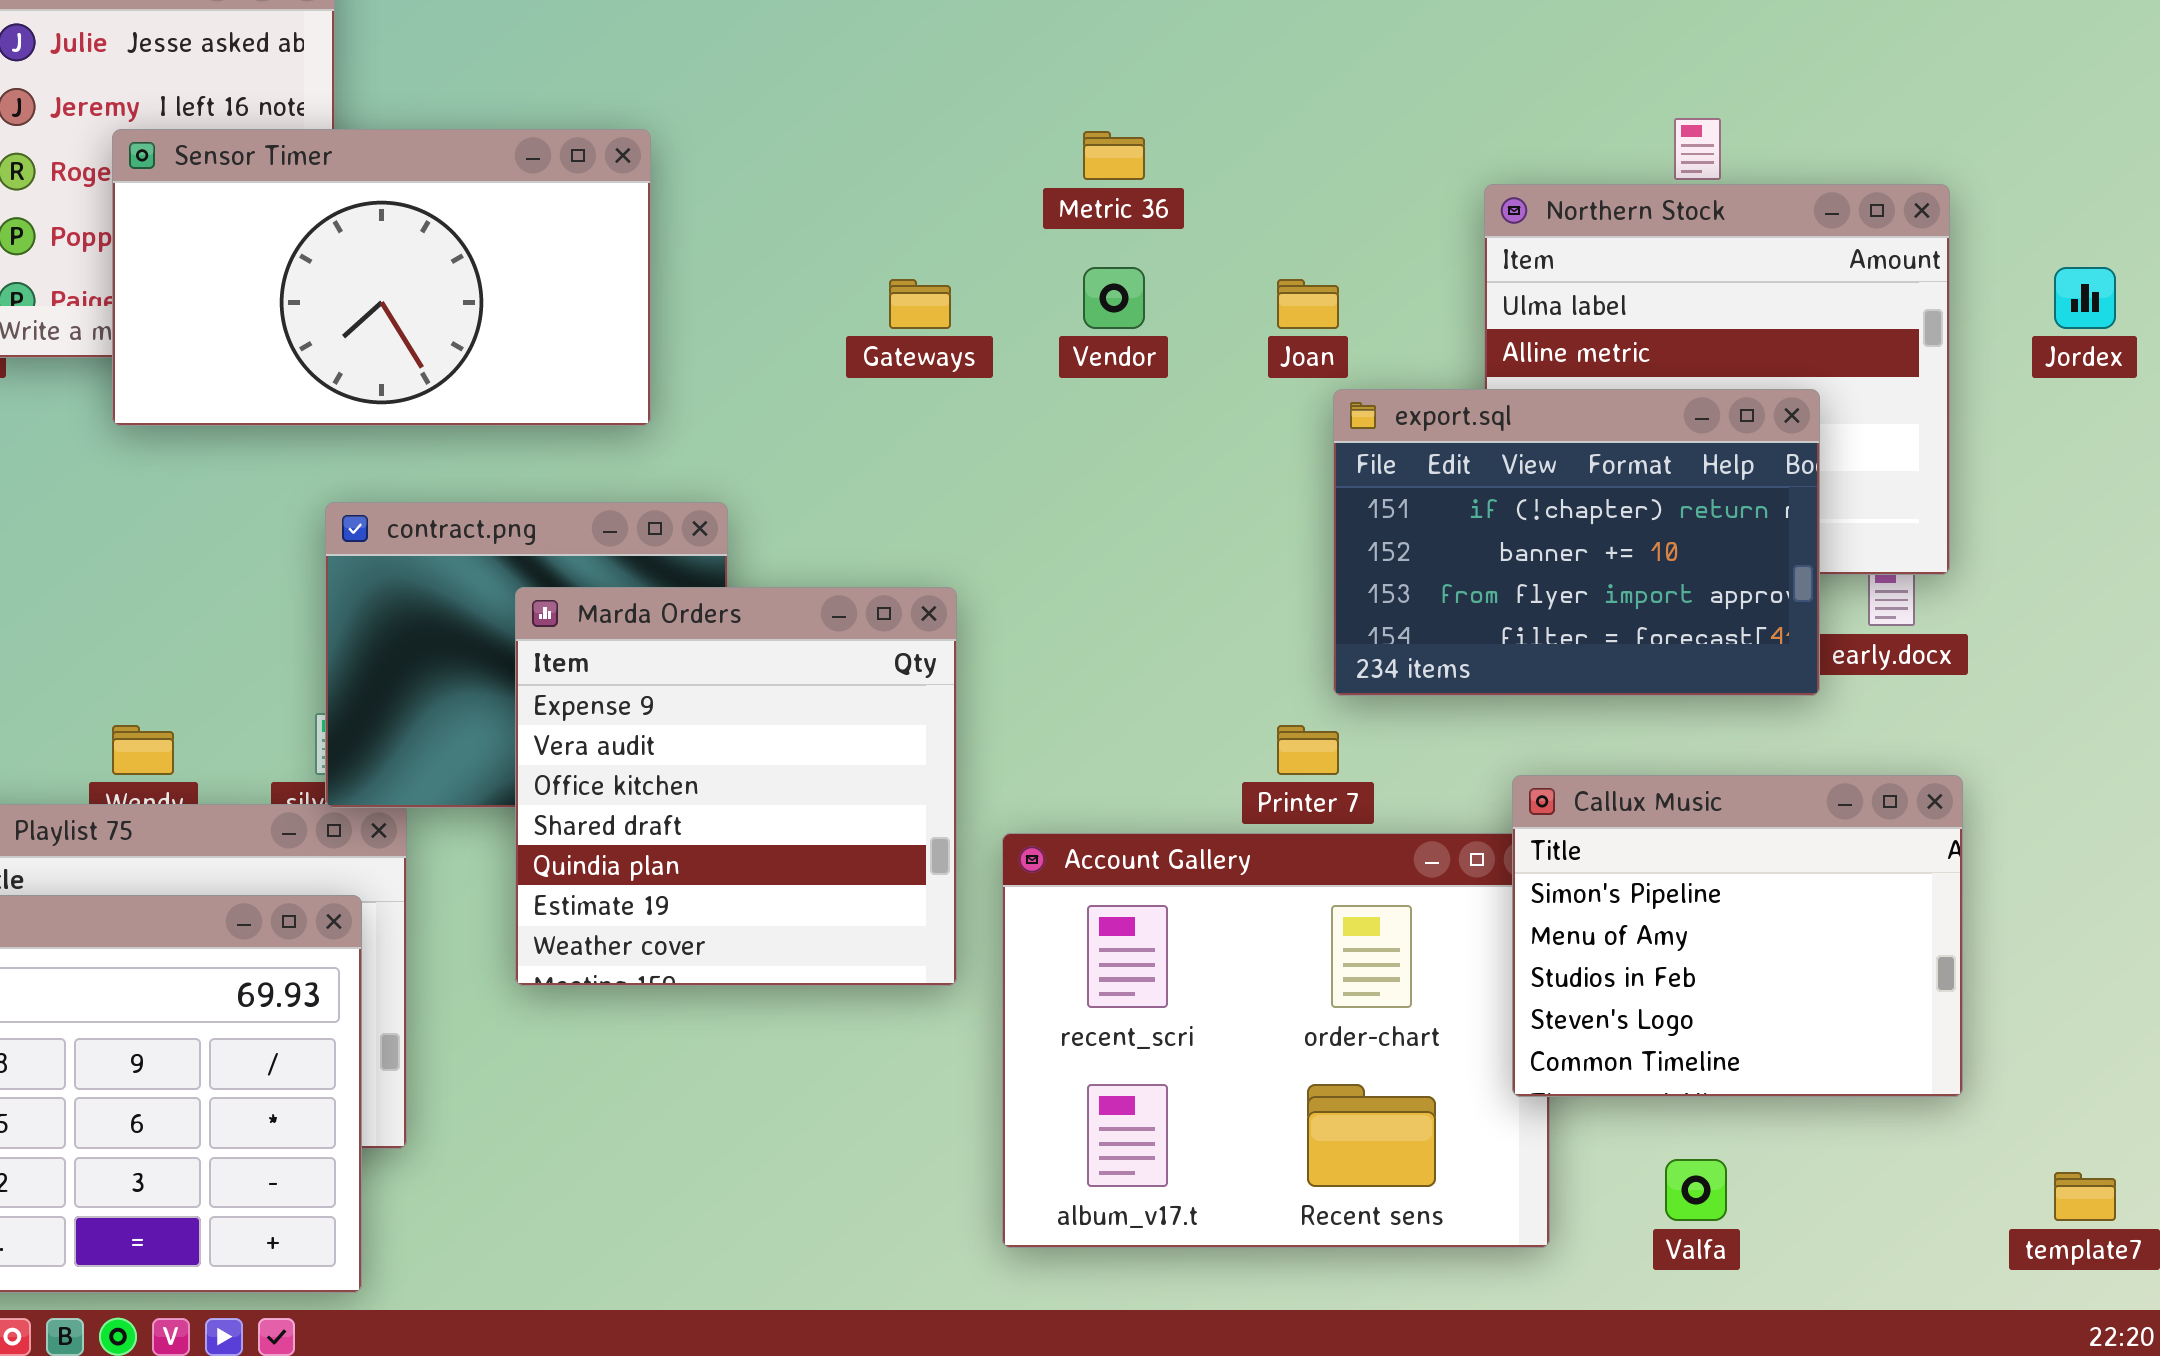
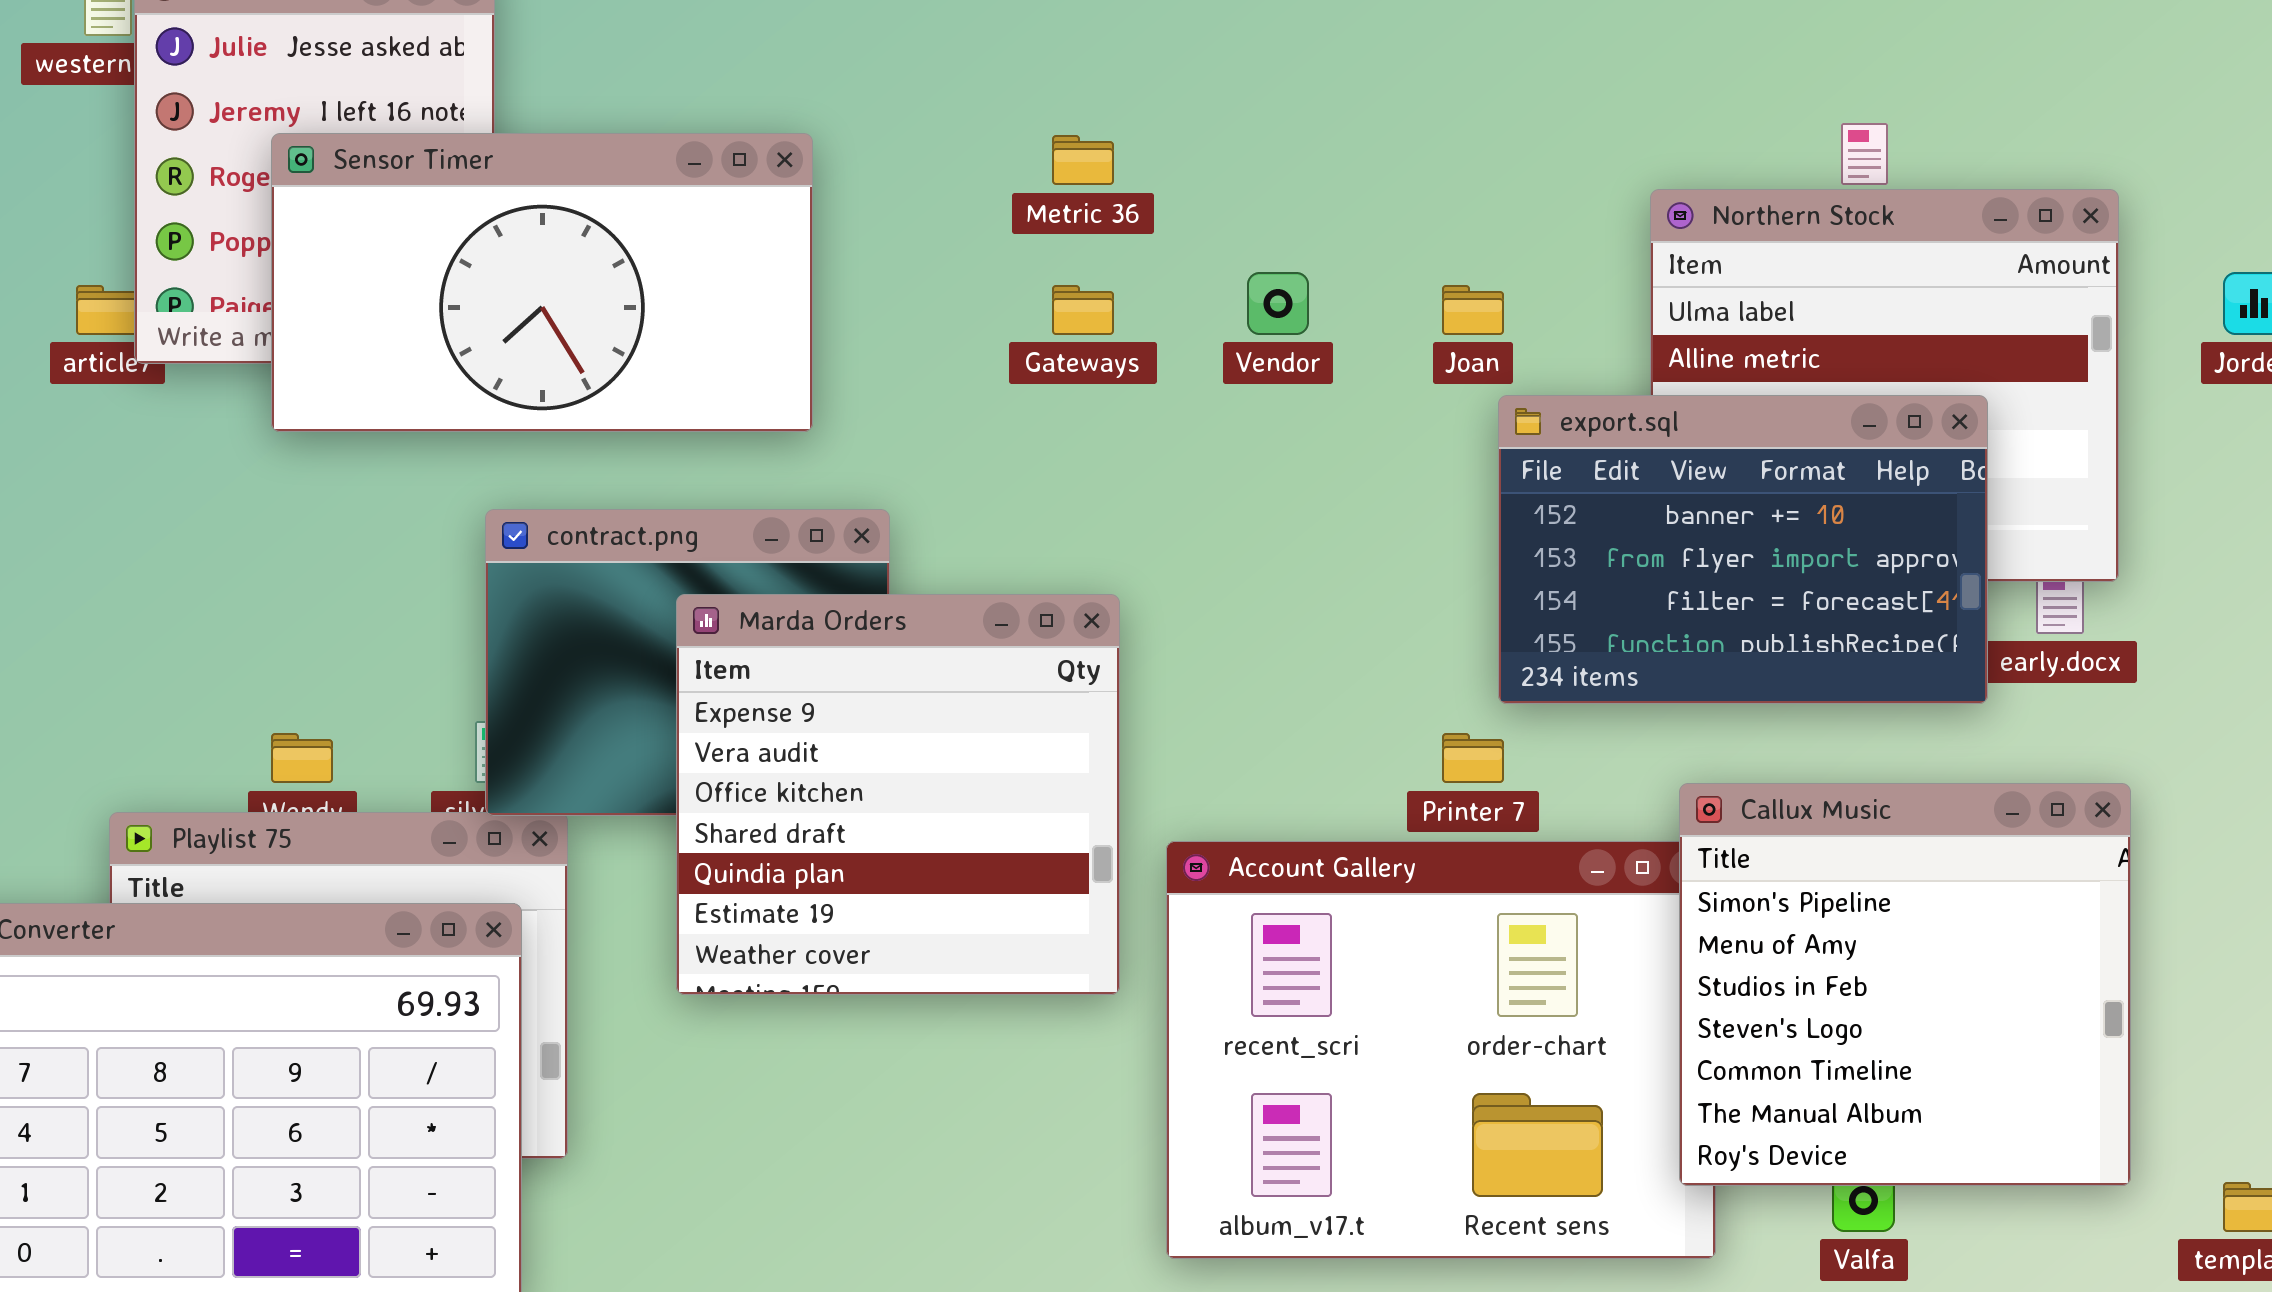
Metric 36: [1083,131,1145,180] -> [1052,135,1114,185], moved
export.sql: [1333,389,1820,696] -> [1498,395,1988,704], scrolled down 1 row
Callux Music: [1512,775,1963,1097] -> [1679,783,2131,1186], resized

